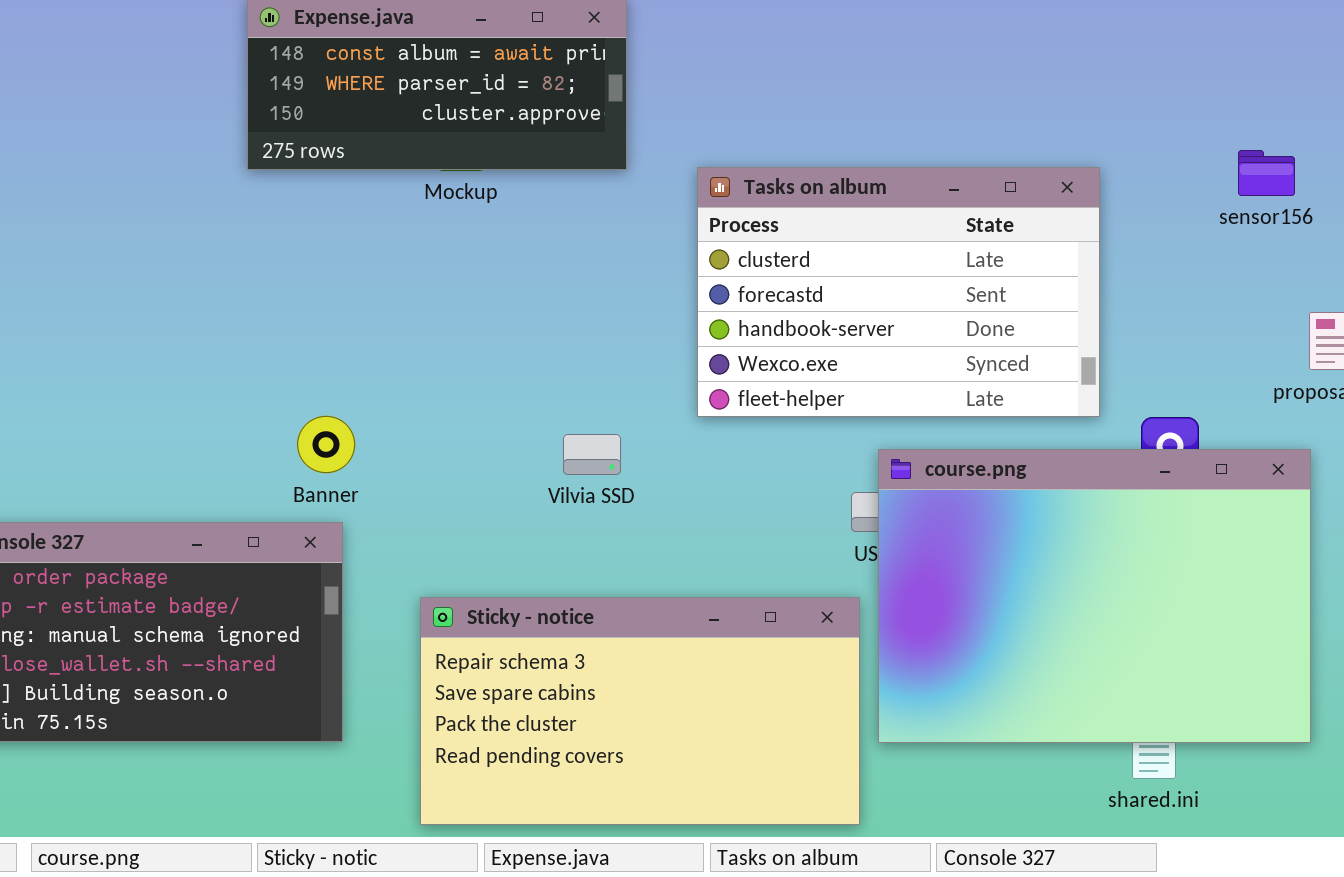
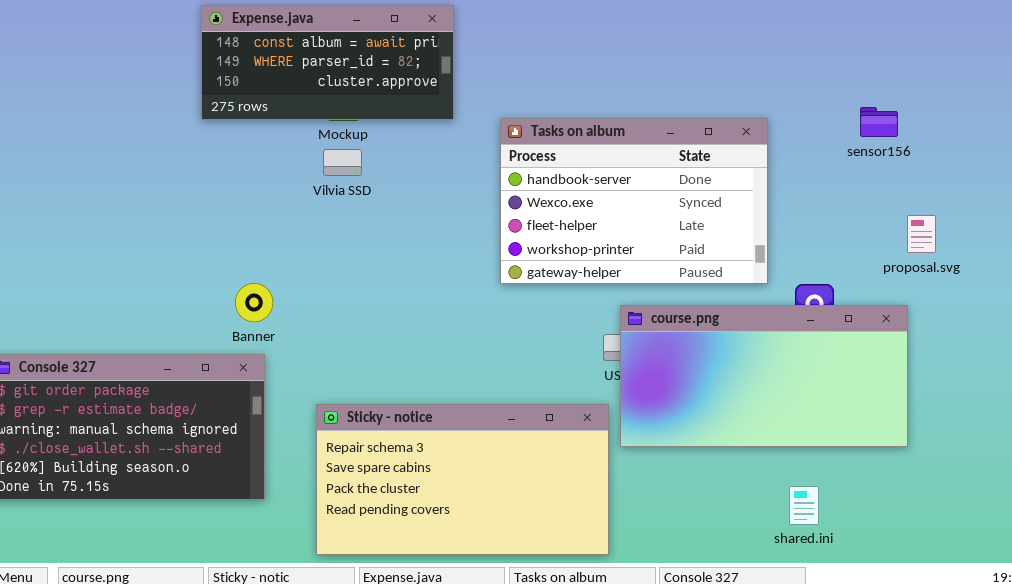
Tasks on album: [697,167,1100,417] -> [500,118,768,284], scrolled down 2 rows
Vilvia SSD: [563,434,621,475] -> [323,149,362,176], moved
course.png: [878,449,1311,743] -> [620,305,908,447], resized

